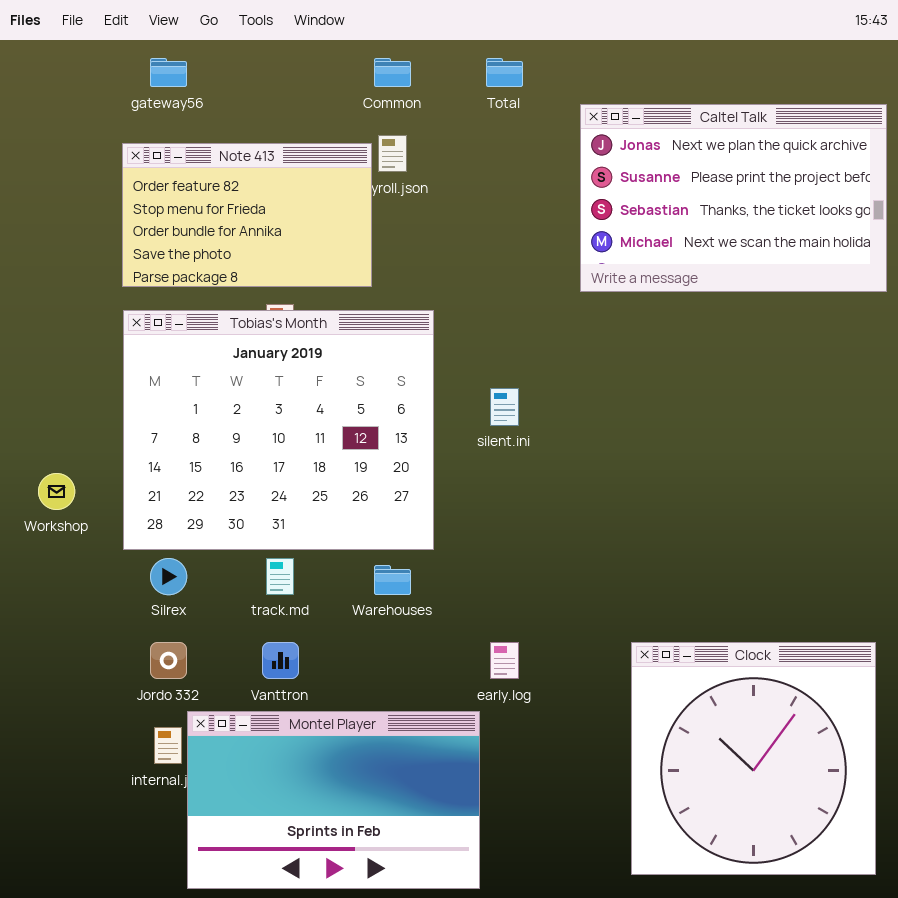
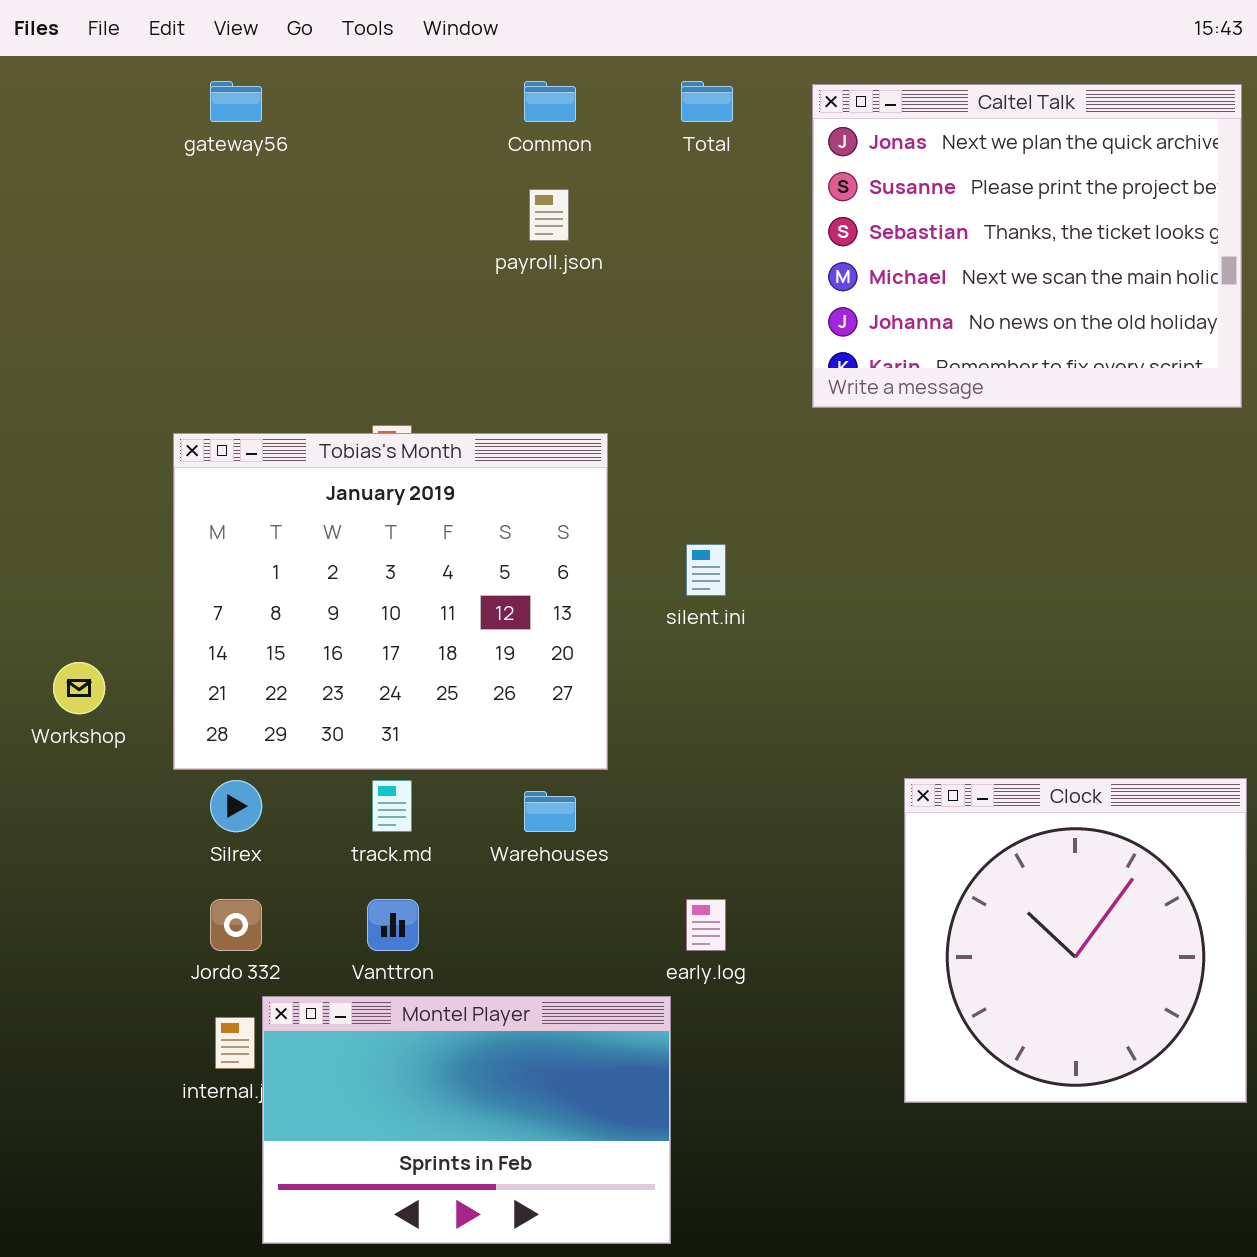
Caltel Talk: [580,104,887,292] -> [812,84,1242,408], resized
Note 413: [122,143,372,287] -> none, closed
Clock: [631,642,876,875] -> [904,778,1247,1103], moved

